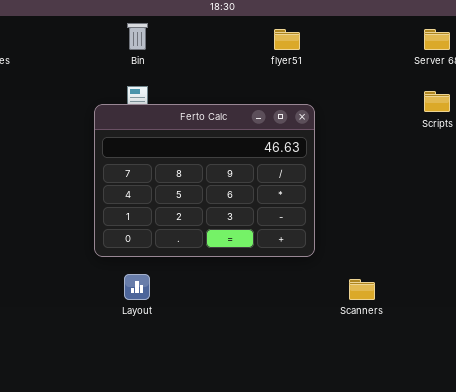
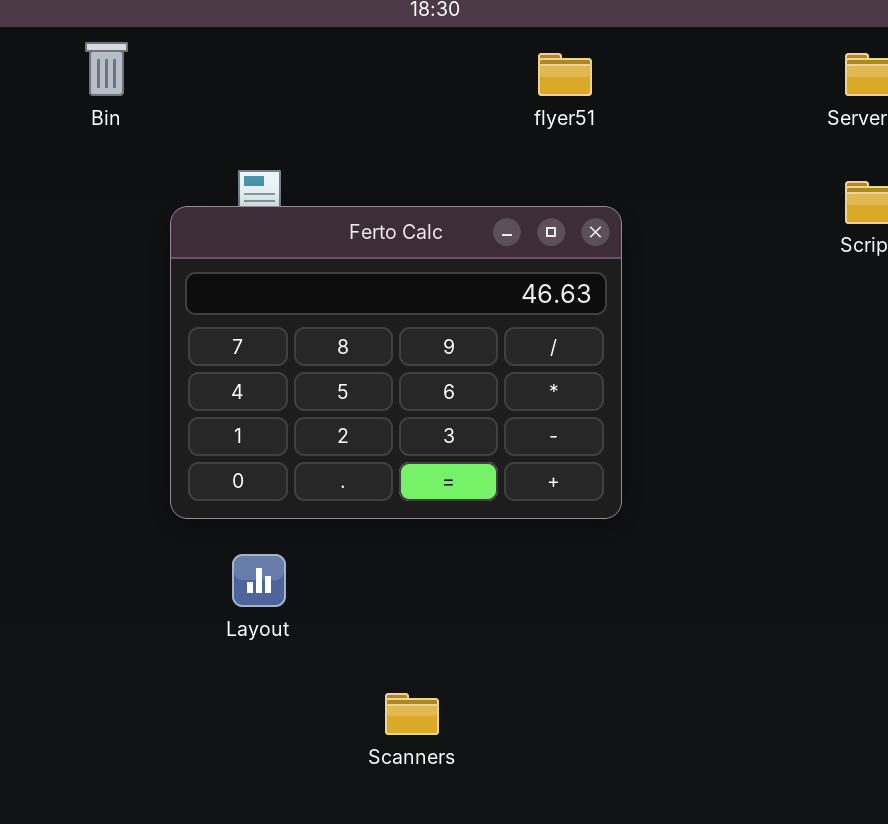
Bin: [127,23,148,50] -> [85,42,128,96], moved
Scanners: [349,279,375,300] -> [385,693,439,735], moved

